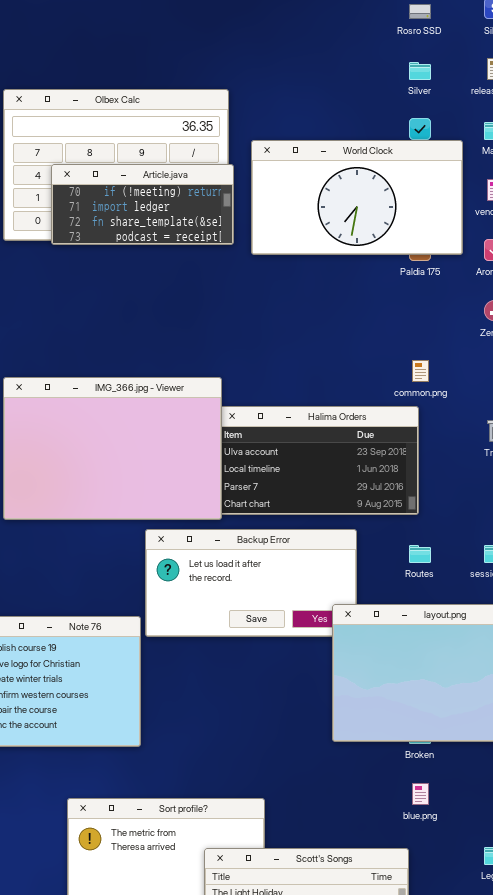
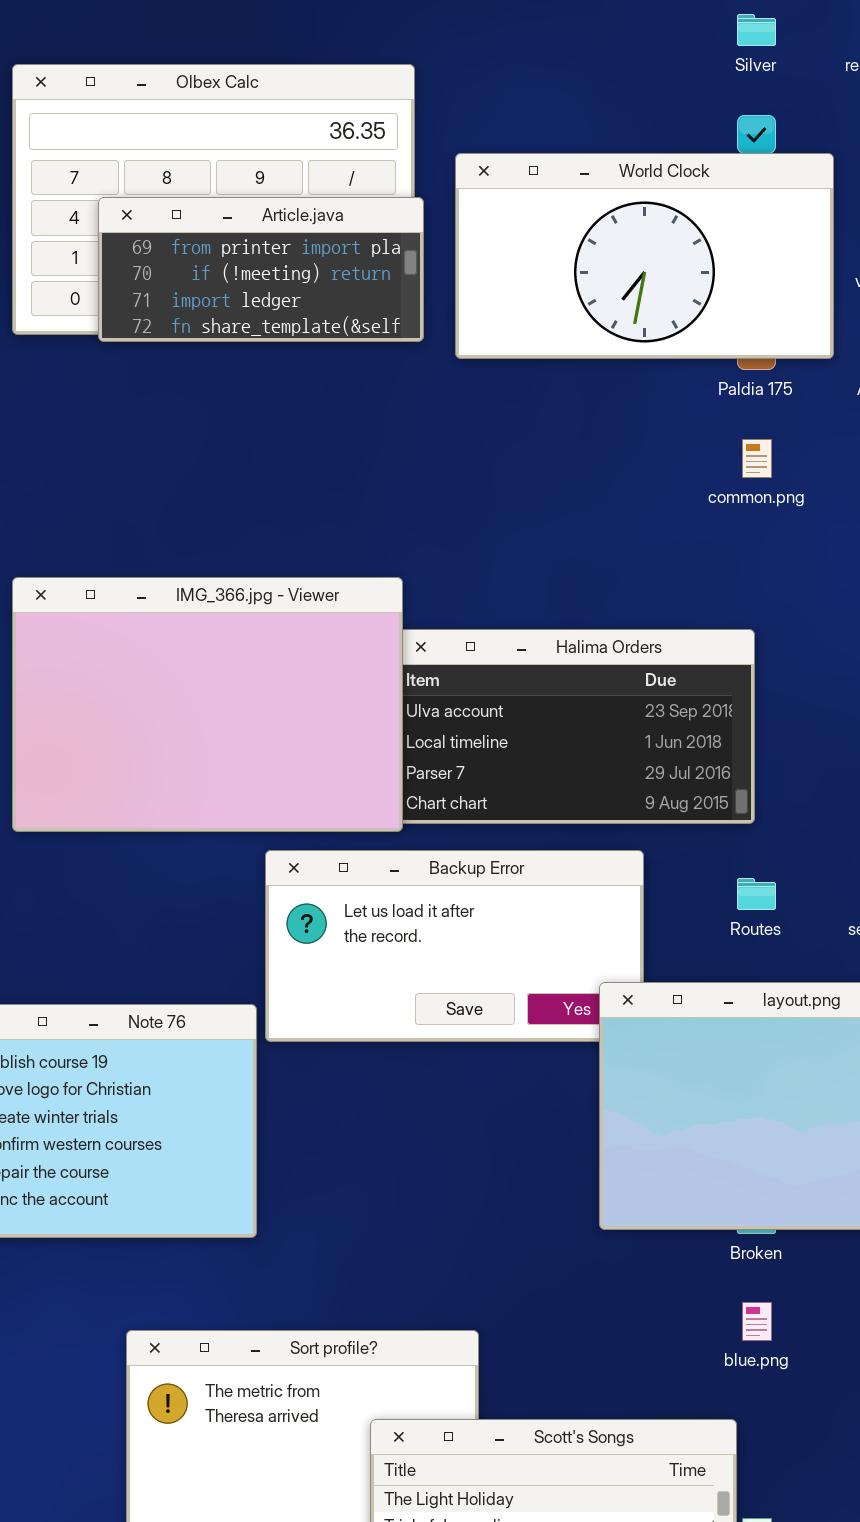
Article.java: [51,164,234,245] -> [98,197,424,342], scrolled up 1 row
common.png: [412,360,429,382] -> [742,439,772,478], moved

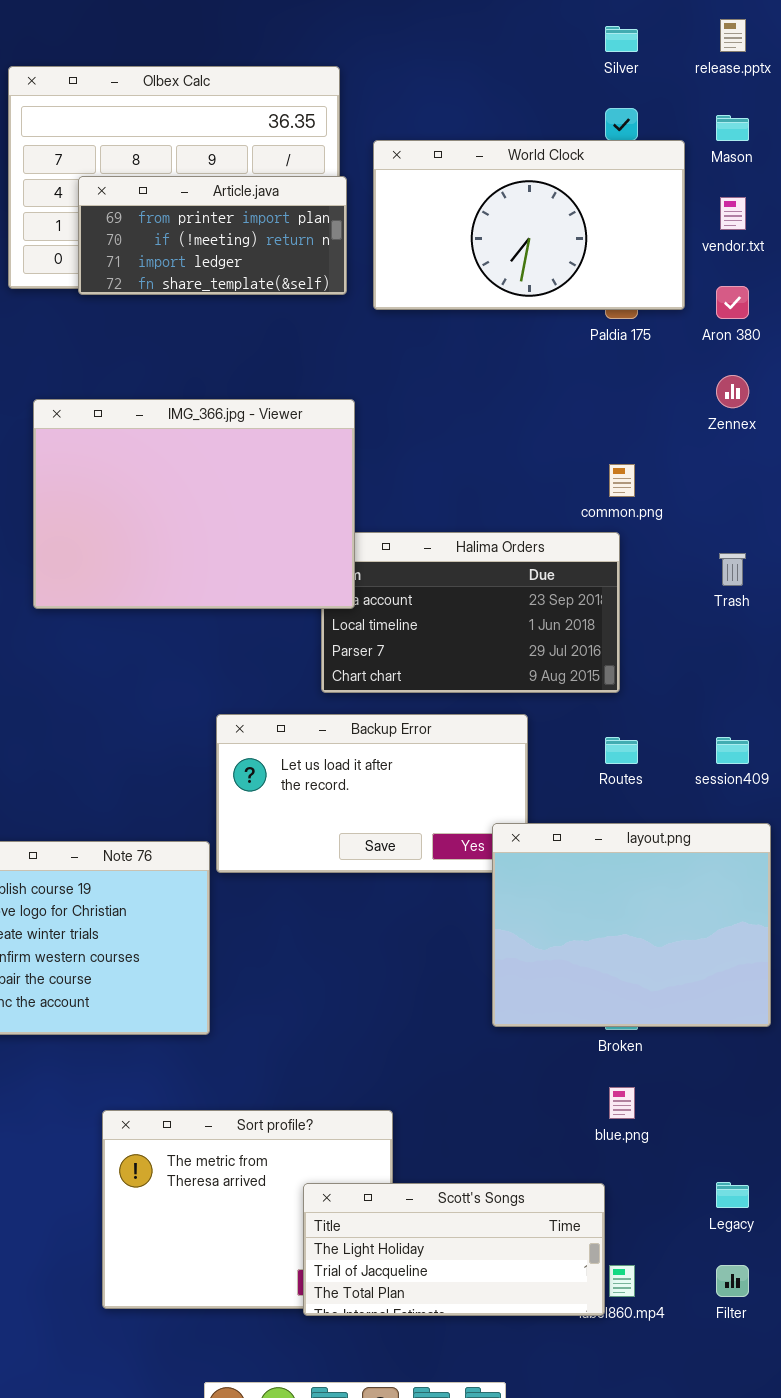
common.png: [742,439,772,478] -> [609,464,635,497], moved
IMG_366.jpg - Viewer: [12,577,403,832] -> [33,399,355,609], moved

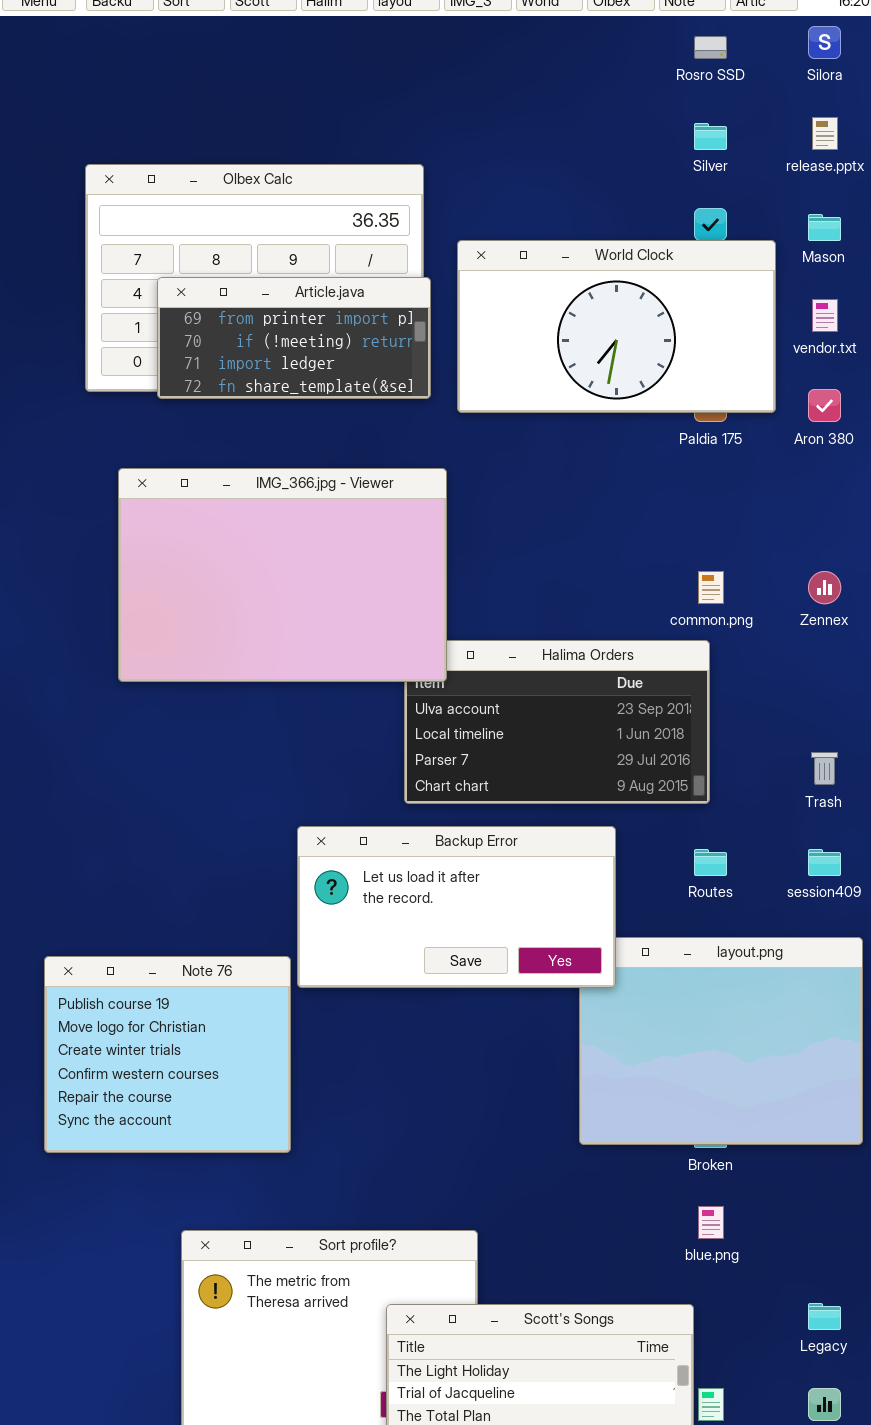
Zennex: [716,375,749,408] -> [808,571,841,604], moved
IMG_366.jpg - Viewer: [33,399,355,609] -> [118,468,447,682], moved
Trash: [719,553,746,586] -> [811,752,838,785], moved
Backup Error: [216,714,528,873] -> [297,826,616,988], raised

